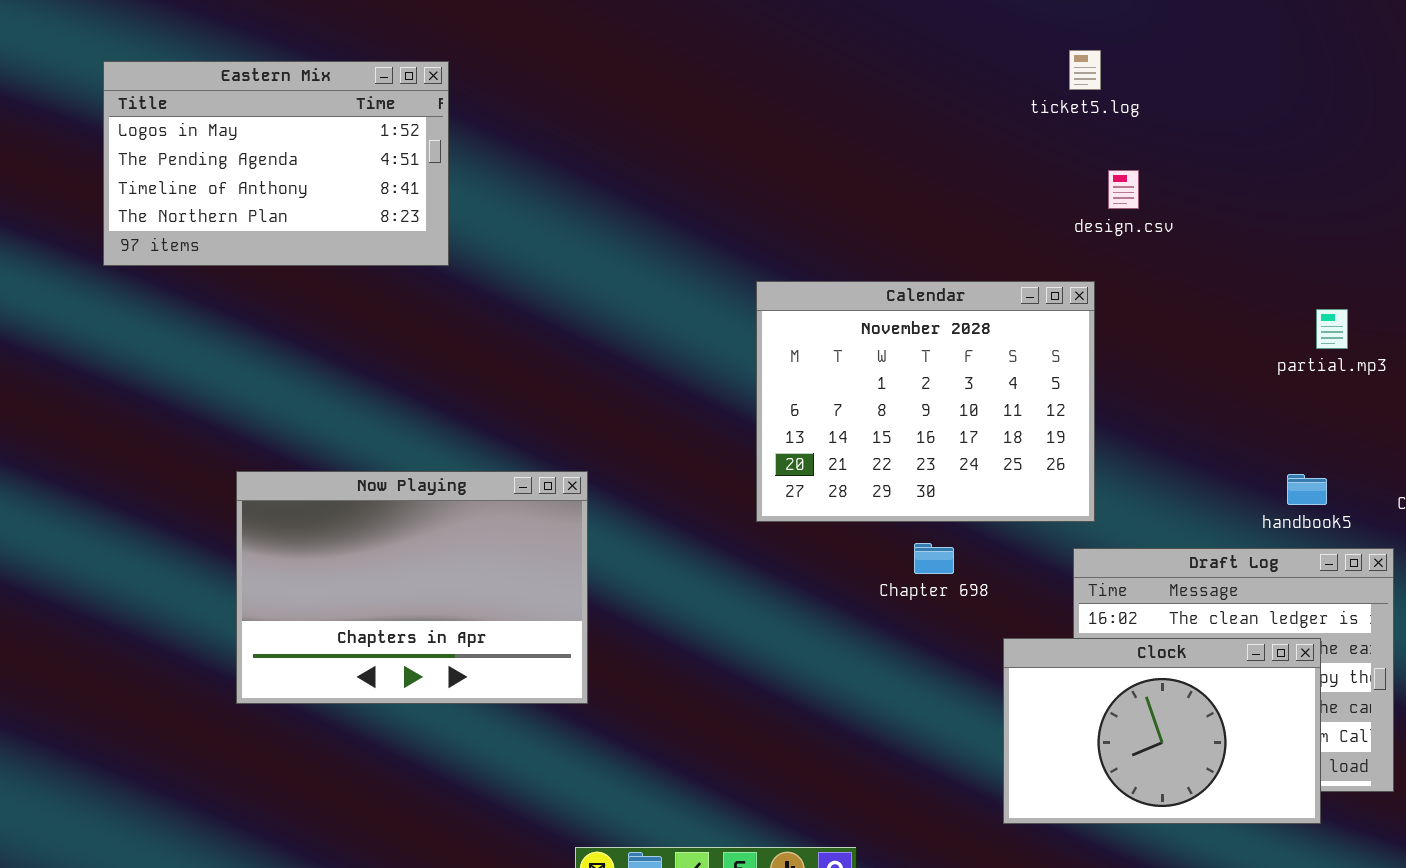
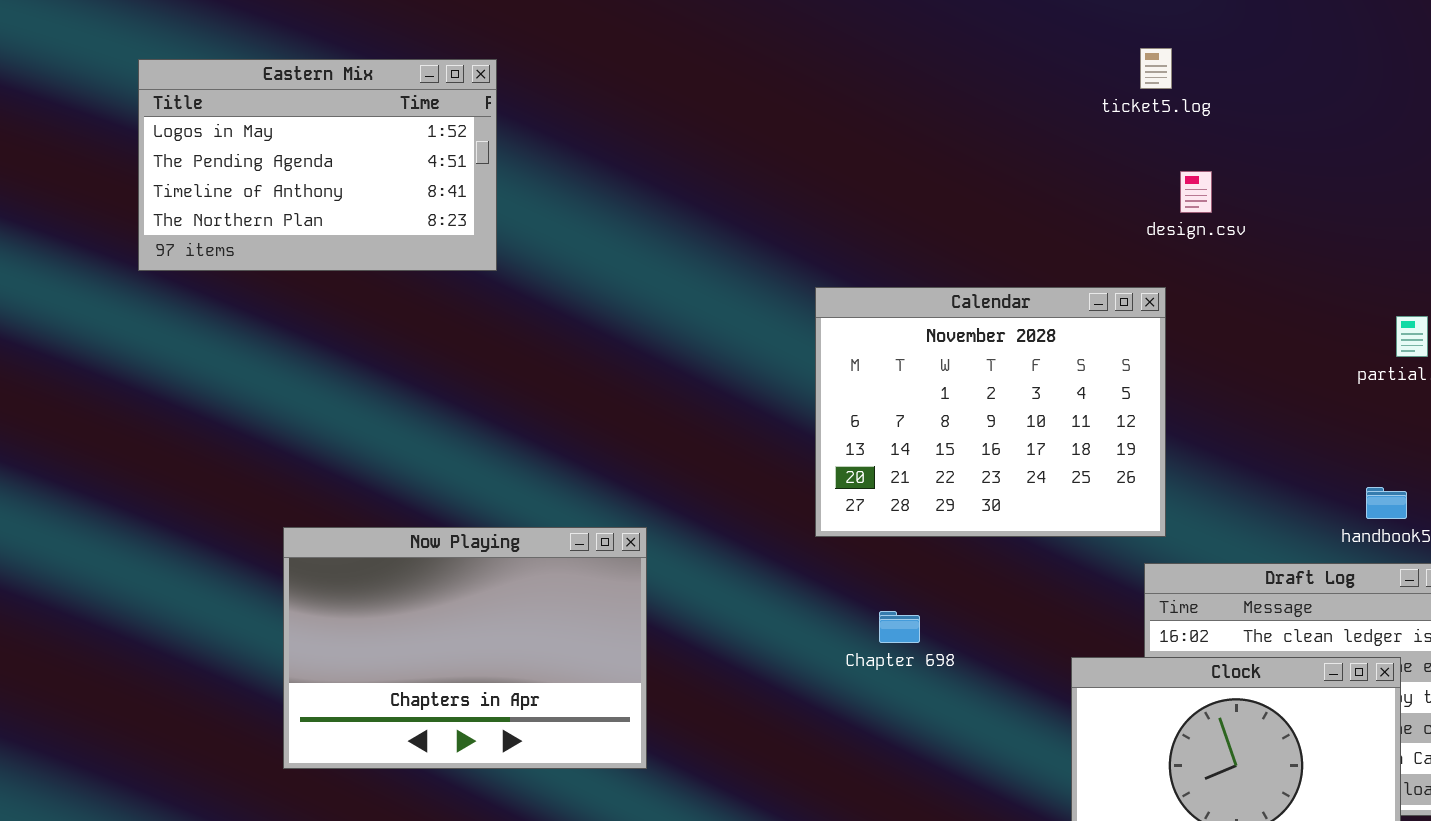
Now Playing: [236,471,588,704] -> [283,527,647,769], moved
Chapter 698: [914,543,954,574] -> [879,611,920,643], moved

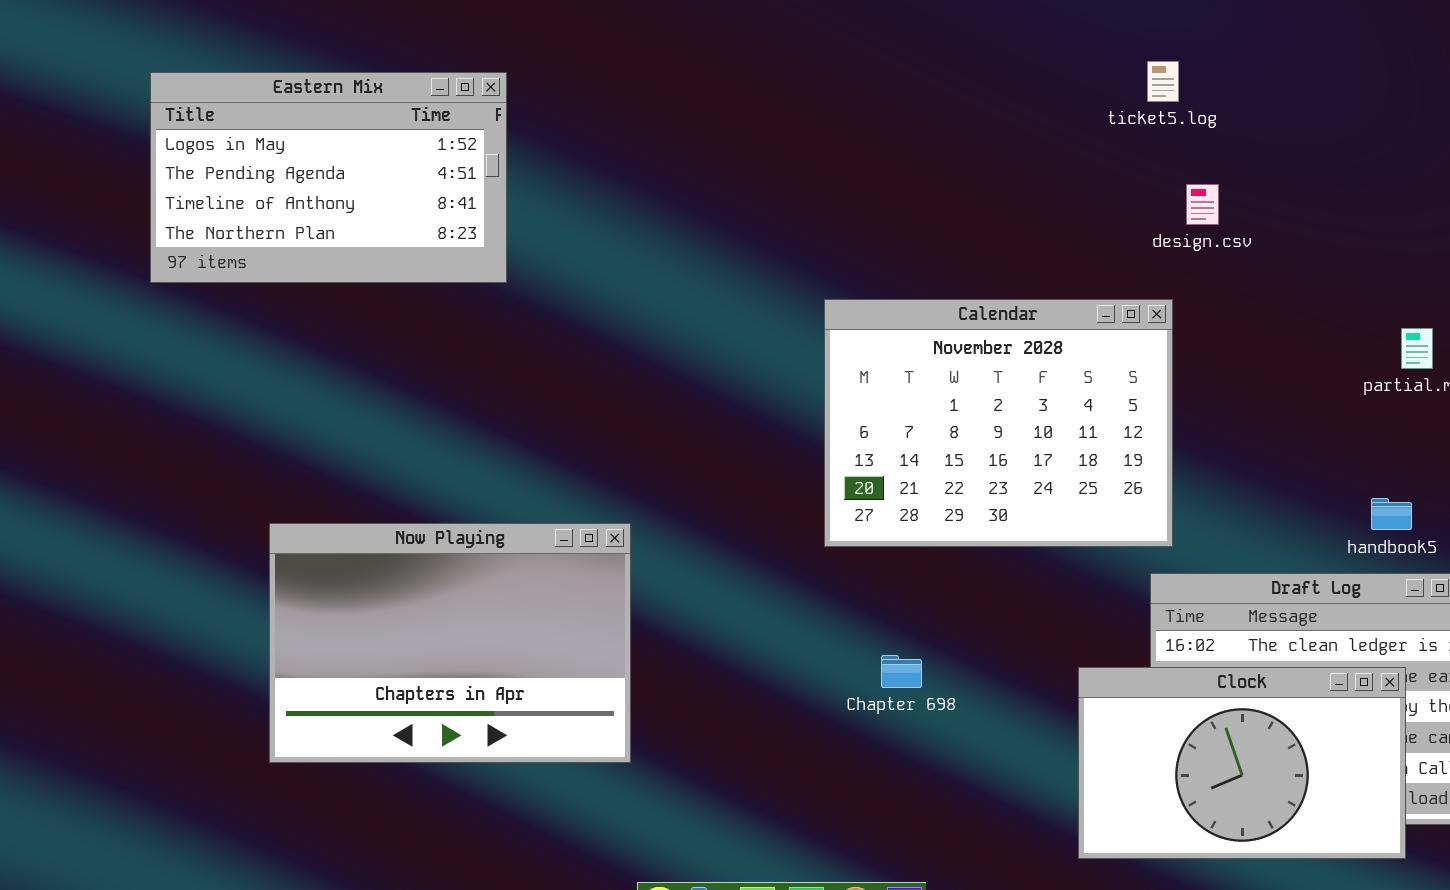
Now Playing: [283,527,647,769] -> [269,523,631,763], moved
Chapter 698: [879,611,920,643] -> [881,655,922,688], moved

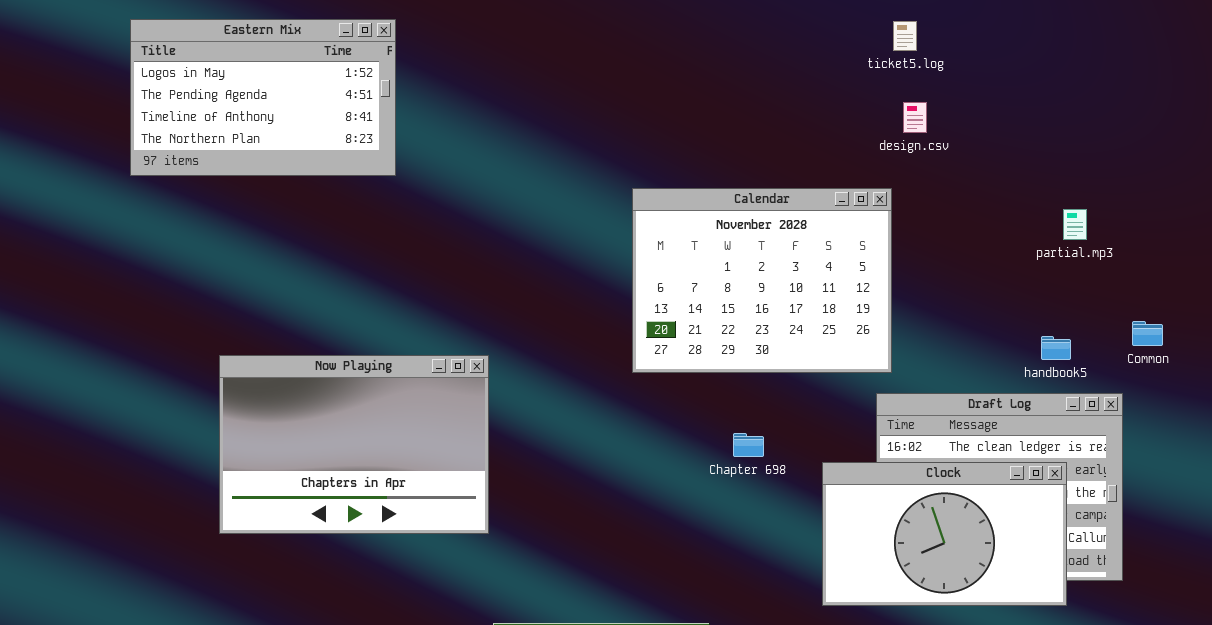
ticket5.log: [1147,61,1179,102] -> [893,21,917,51], moved
Chapter 698: [881,655,922,688] -> [733,433,764,457], moved

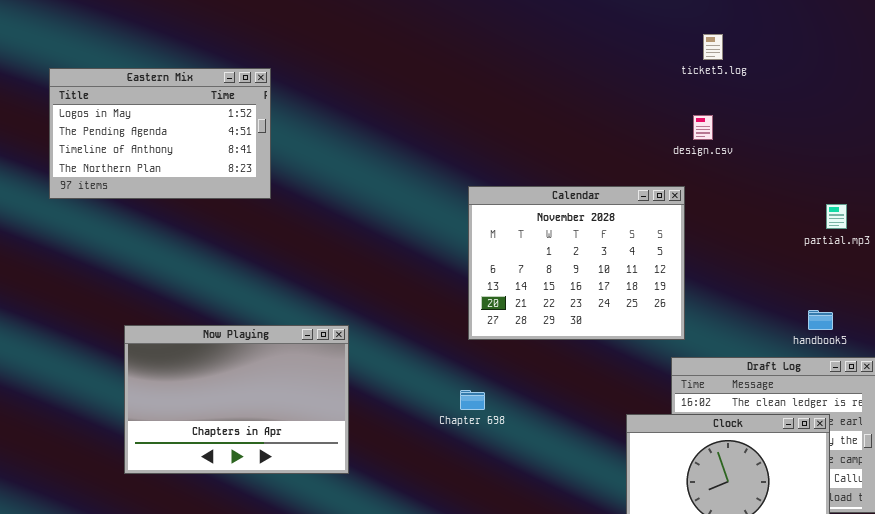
Eastern Mix: [130,19,396,176] -> [49,68,271,199], moved
ticket5.log: [893,21,917,51] -> [703,34,723,60], moved
Chapter 698: [733,433,764,457] -> [460,390,485,410], moved

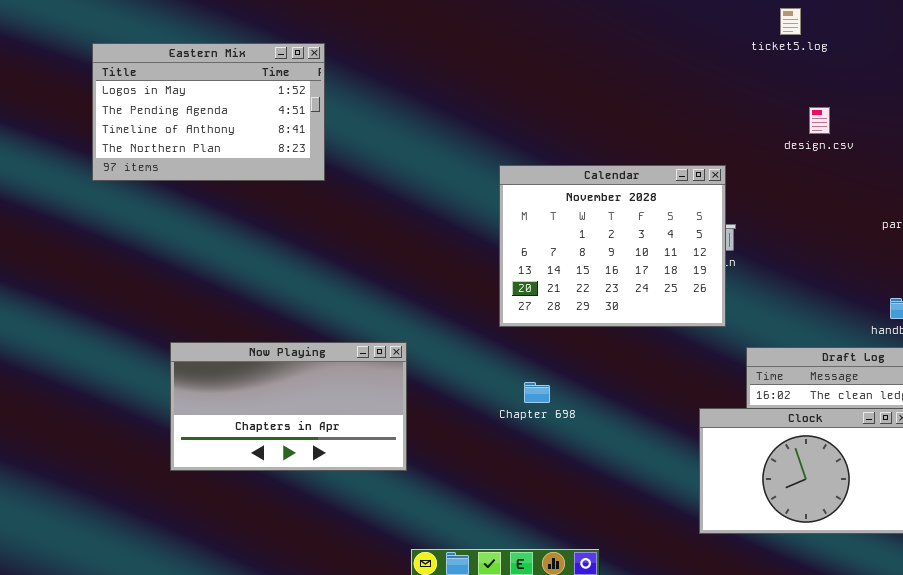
design.csv: [693,115,713,140] -> [809,107,830,134], moved
Calendar: [468,186,685,340] -> [499,165,726,327], moved
Now Playing: [124,325,349,474] -> [170,342,407,471], resized

